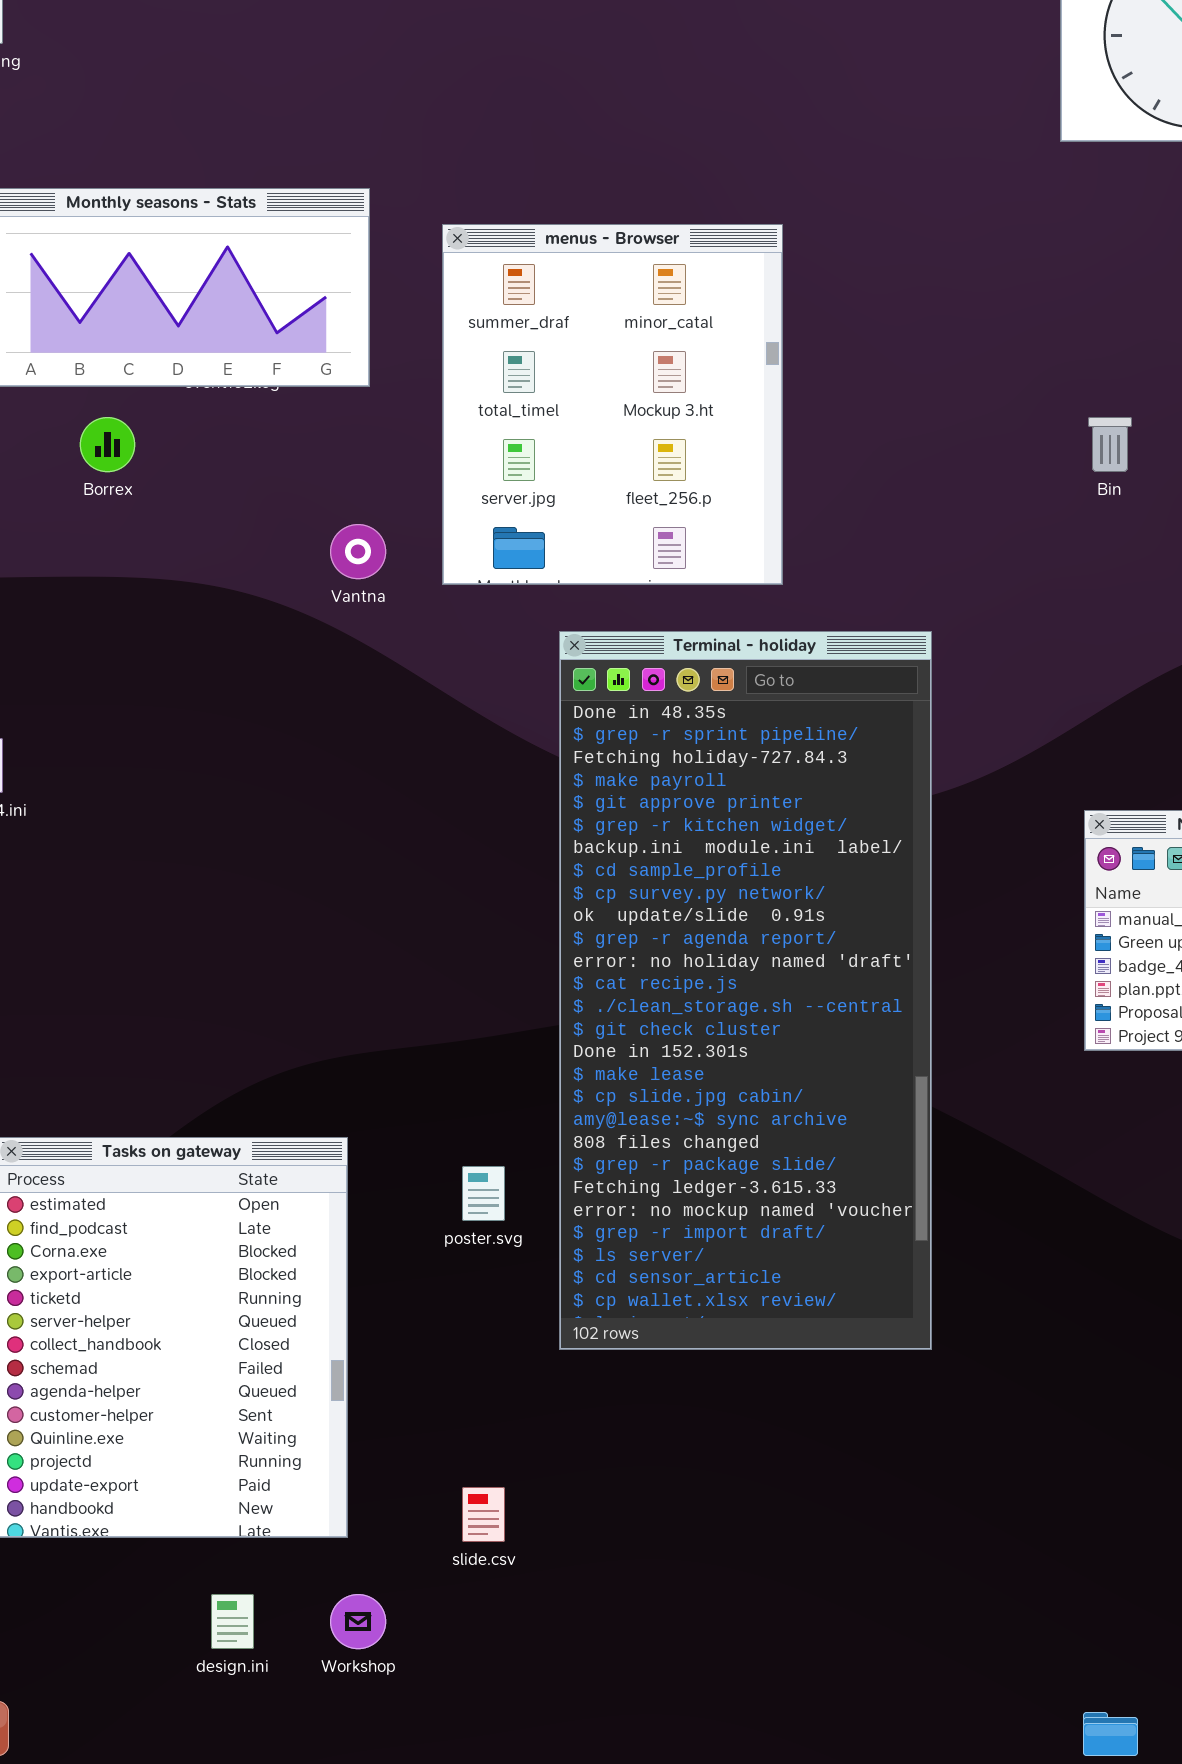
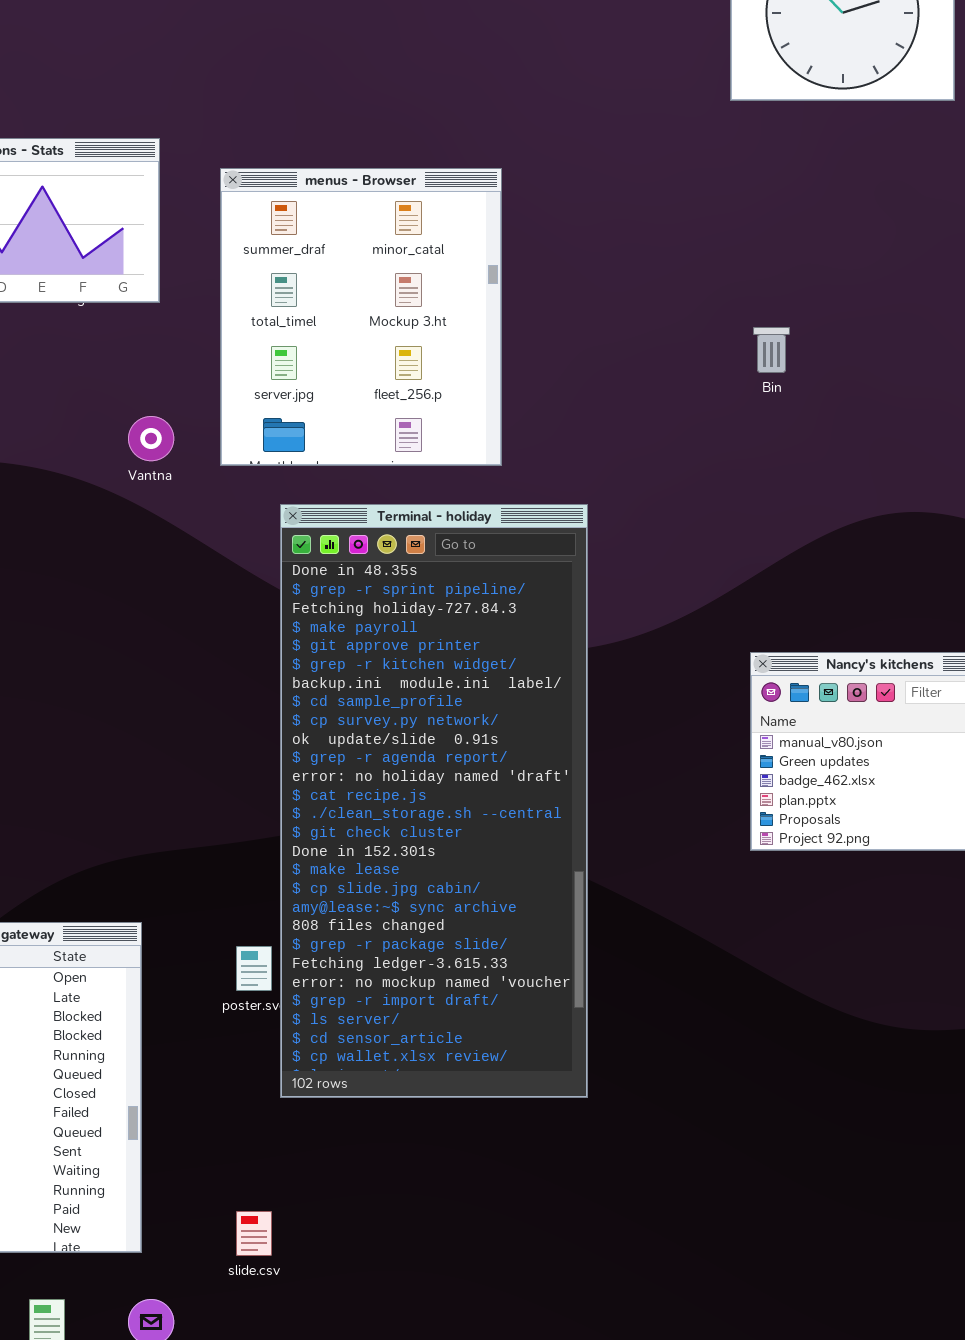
Terminal - holiday: [559,631,932,1350] -> [280,504,588,1098], moved

